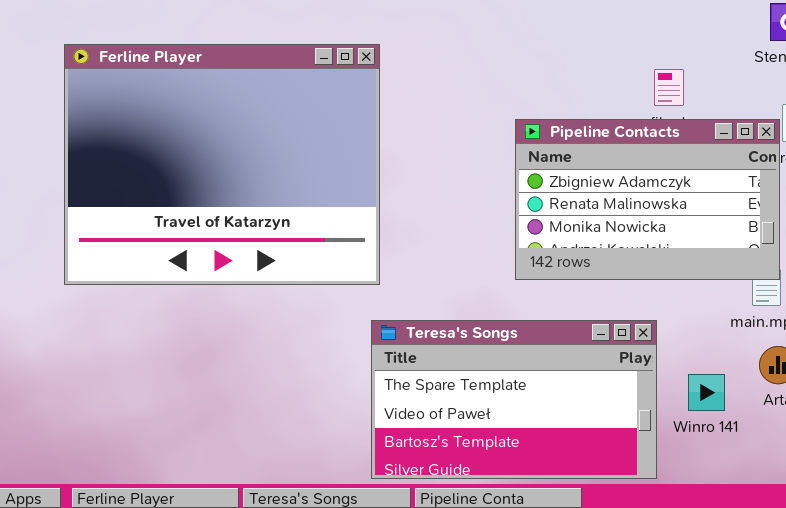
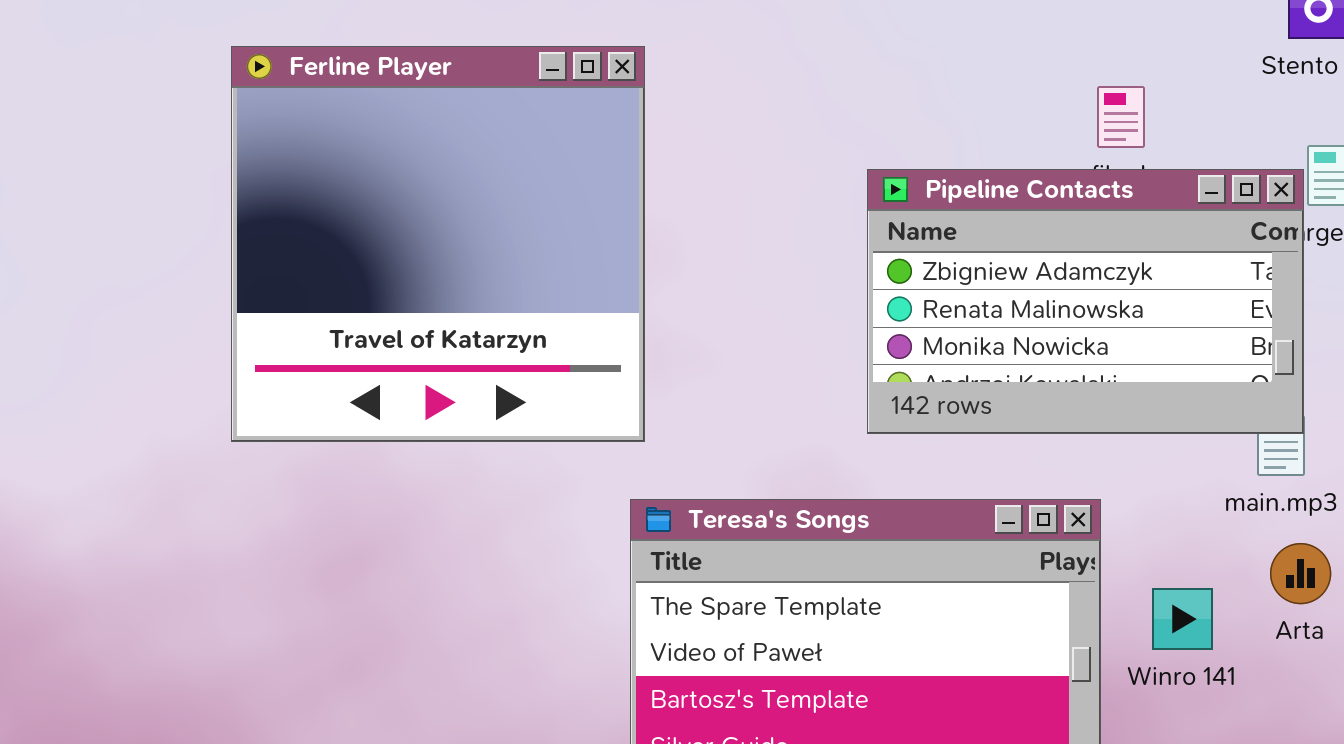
Ferline Player: [64,44,380,285] -> [231,46,645,442], resized

